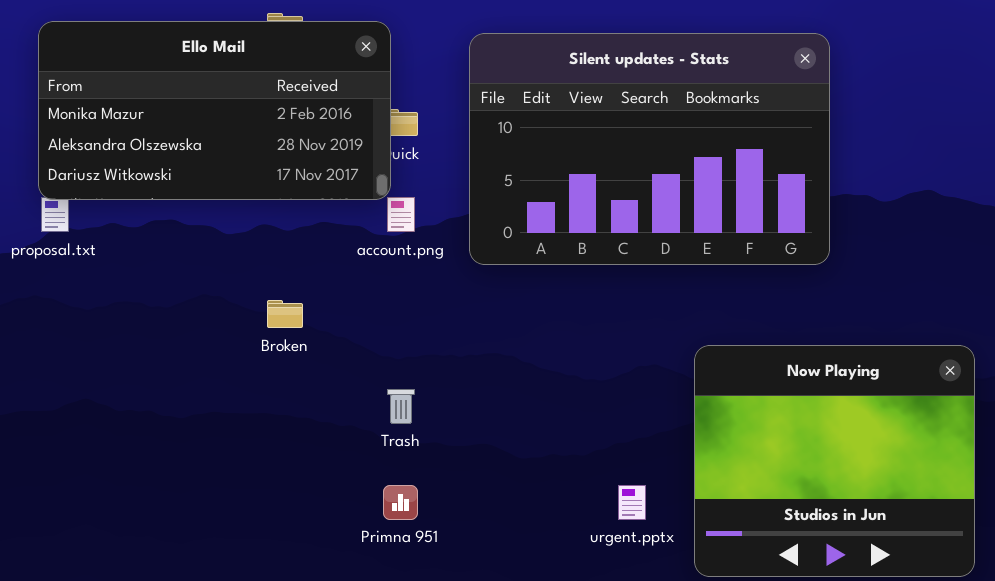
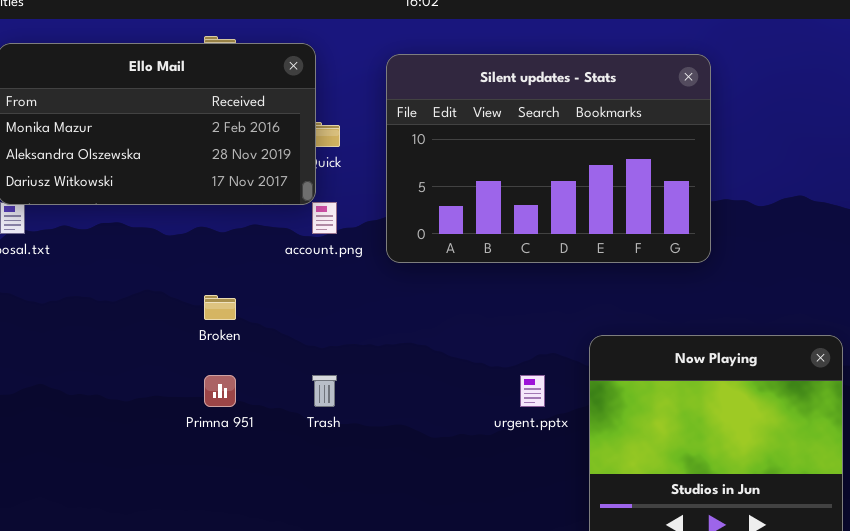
Primna 951: [383,485,418,520] -> [204,375,236,407], moved
urgent.pptx: [618,485,646,520] -> [520,375,545,407], moved

